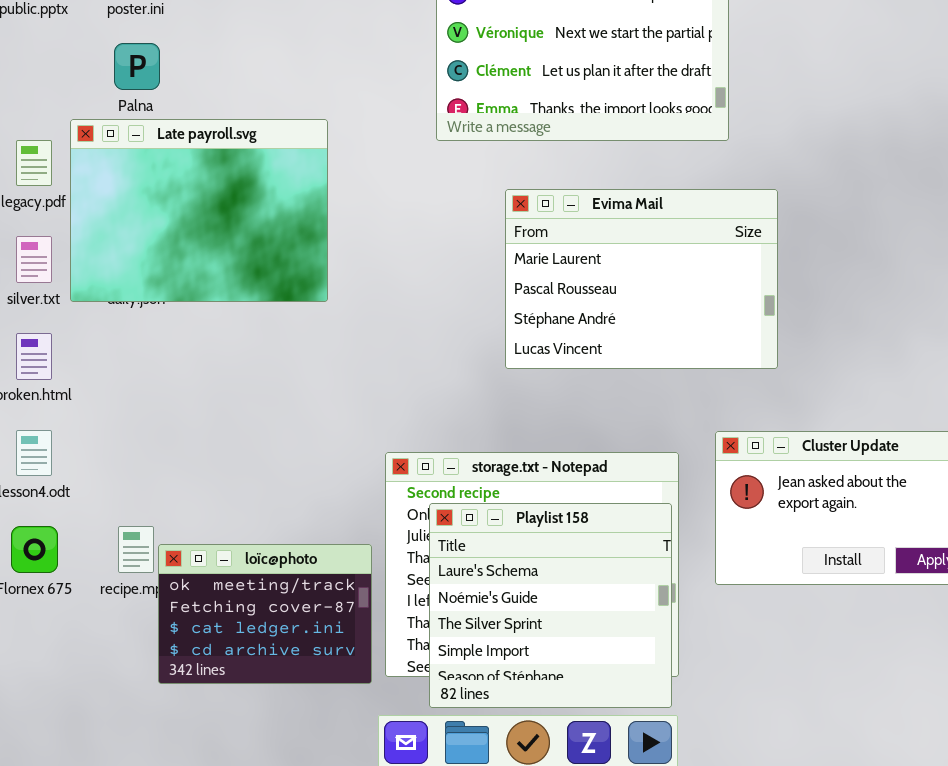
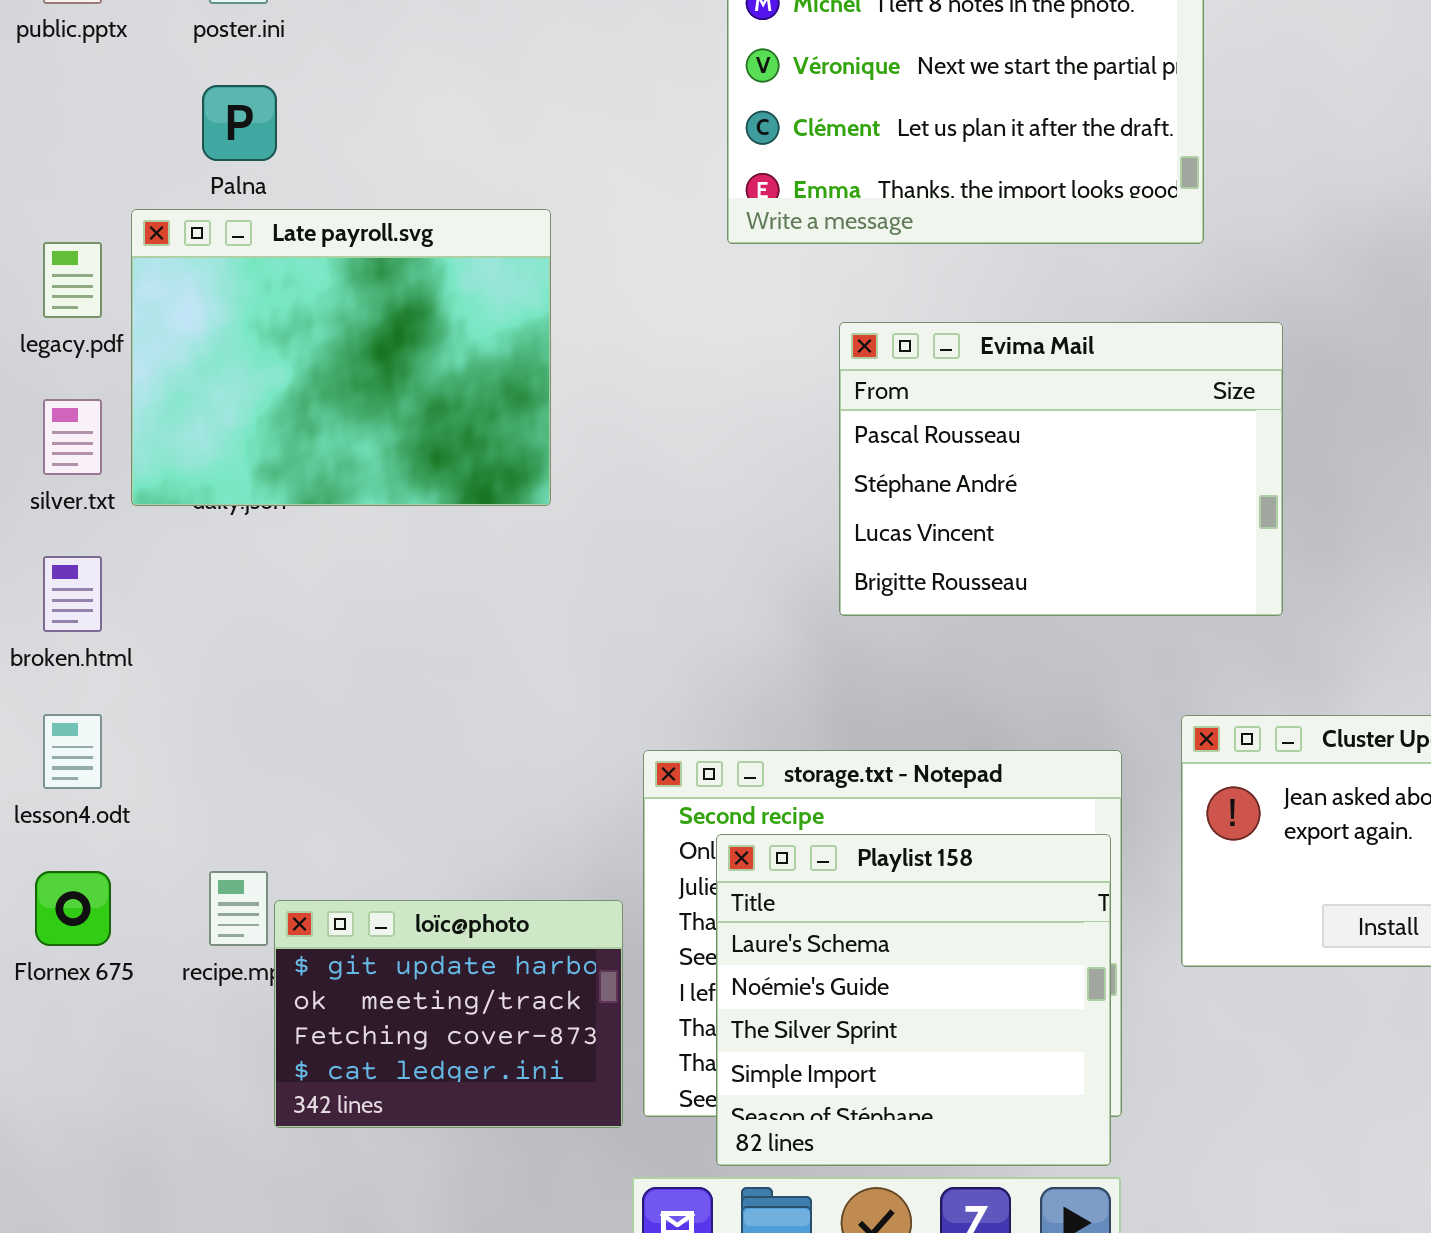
Evima Mail: [505,189,778,369] -> [839,322,1283,616], scrolled down 1 row
loïc@photo: [158,544,372,684] -> [274,900,623,1128], scrolled up 1 row

